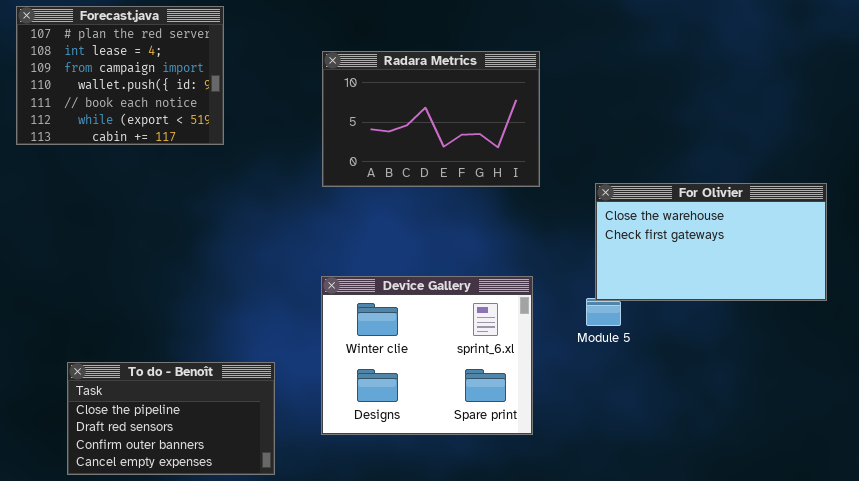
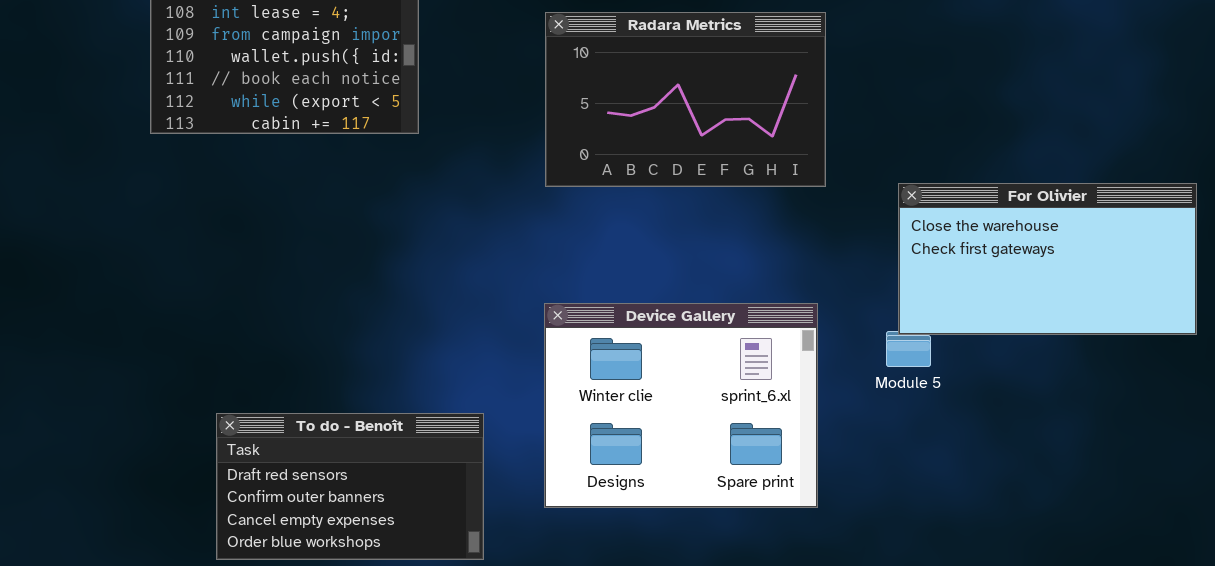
To do - Benoît: [67,362,275,475] -> [216,413,484,560], scrolled down 1 row

